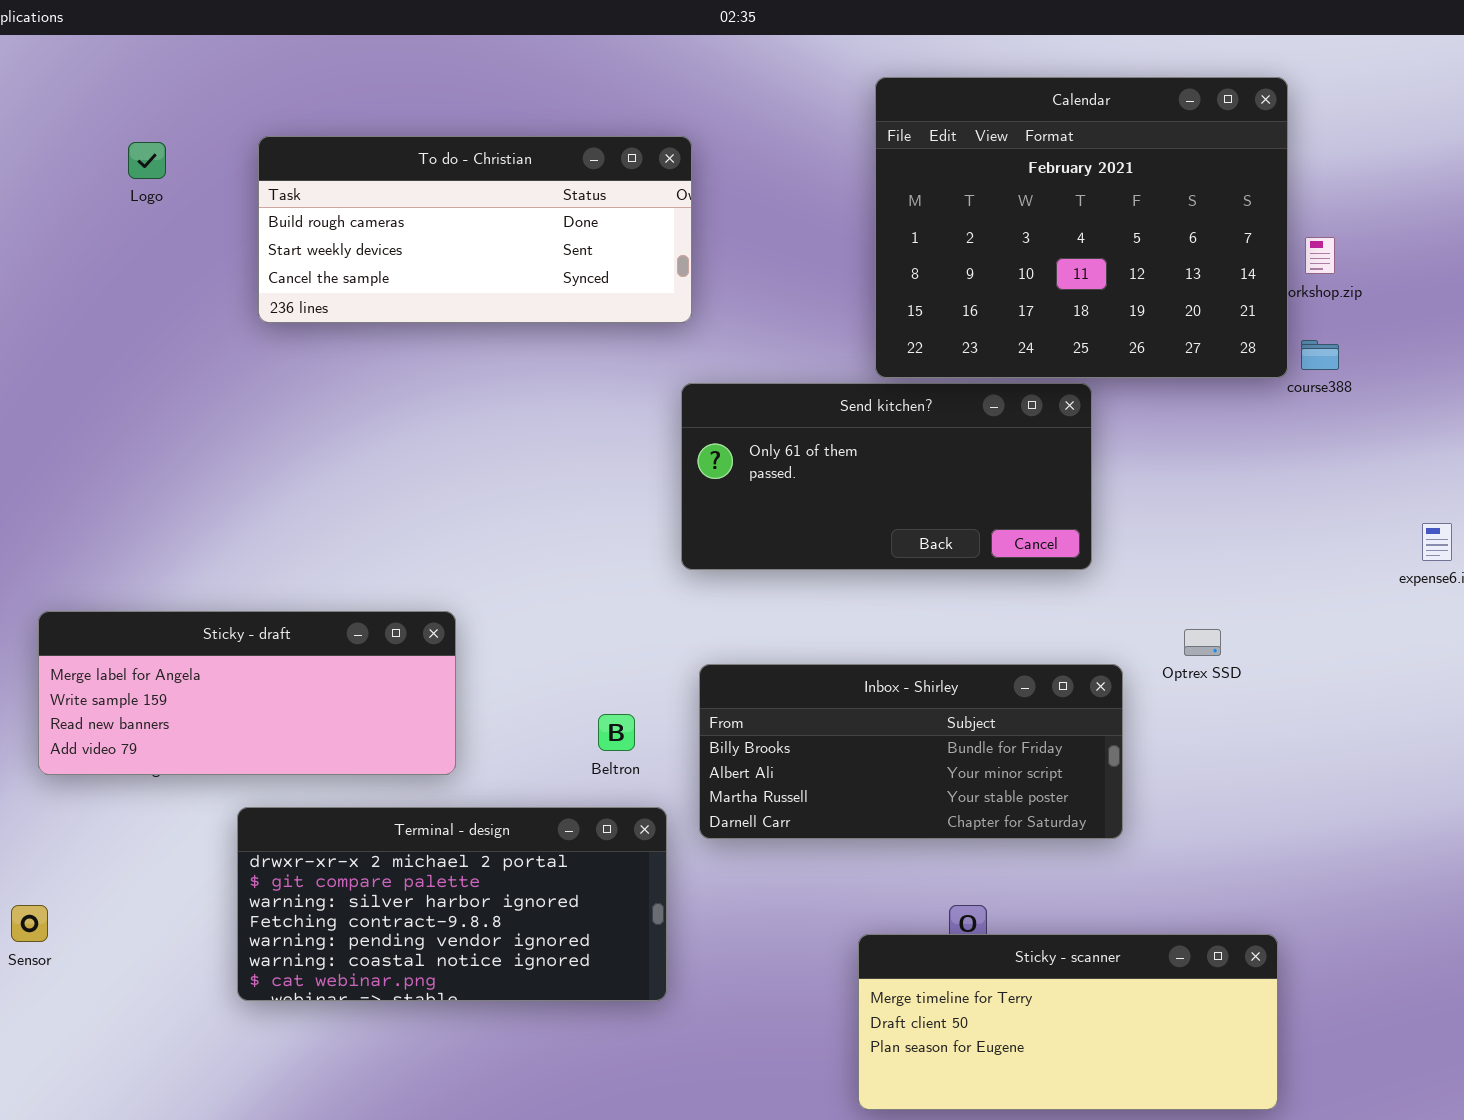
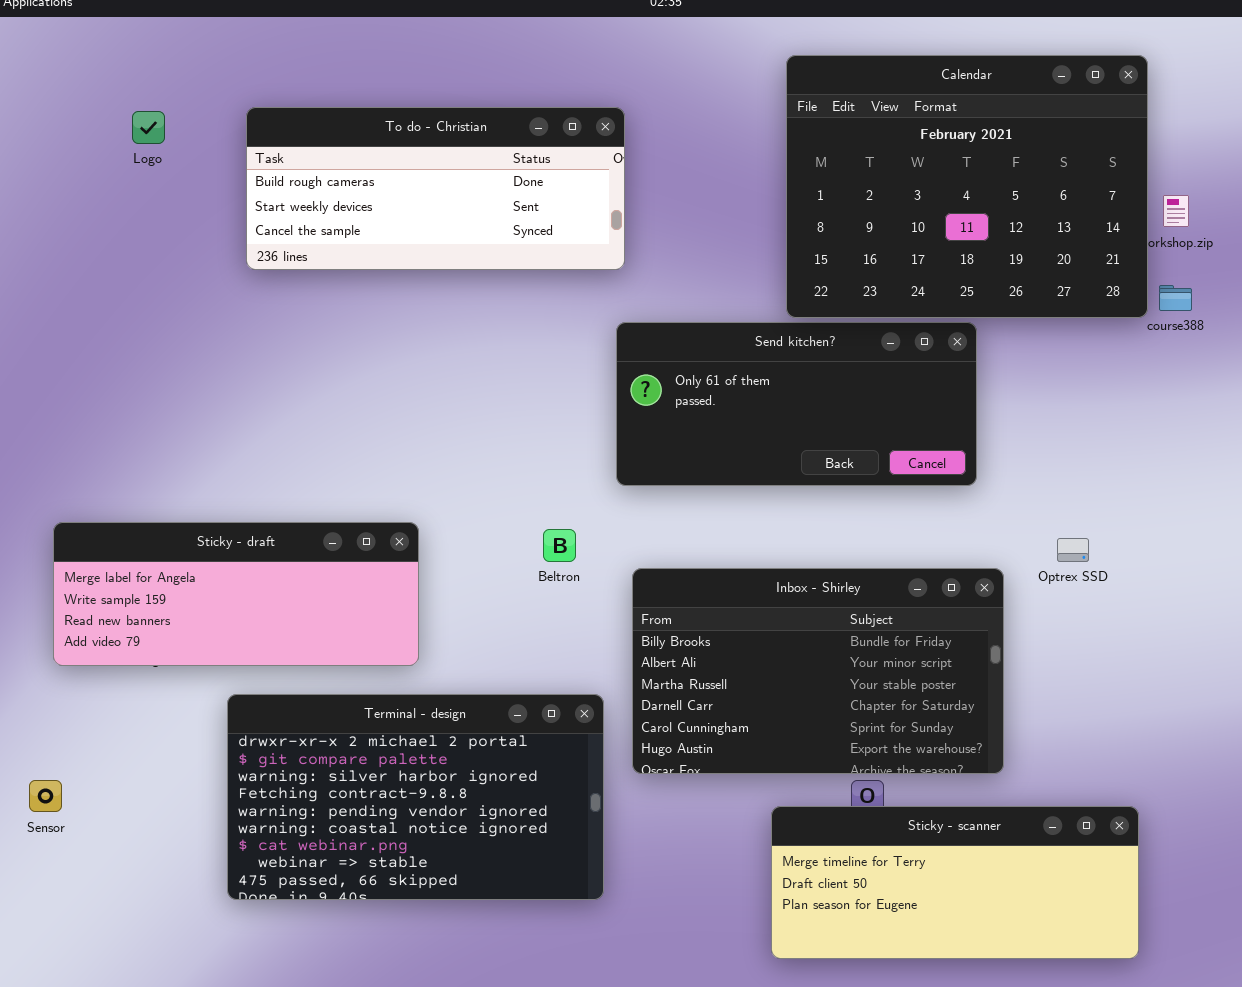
Inbox - Shirley: [699,664,1123,839] -> [632,568,1004,774], resized
Beltron: [598,714,635,751] -> [543,529,576,562], moved
Terminal - design: [237,807,667,1001] -> [227,694,604,900], resized

